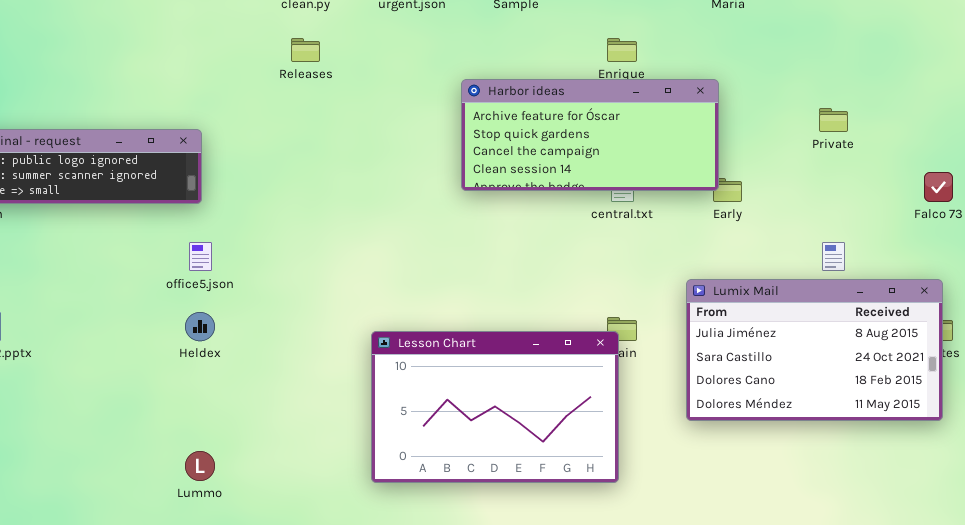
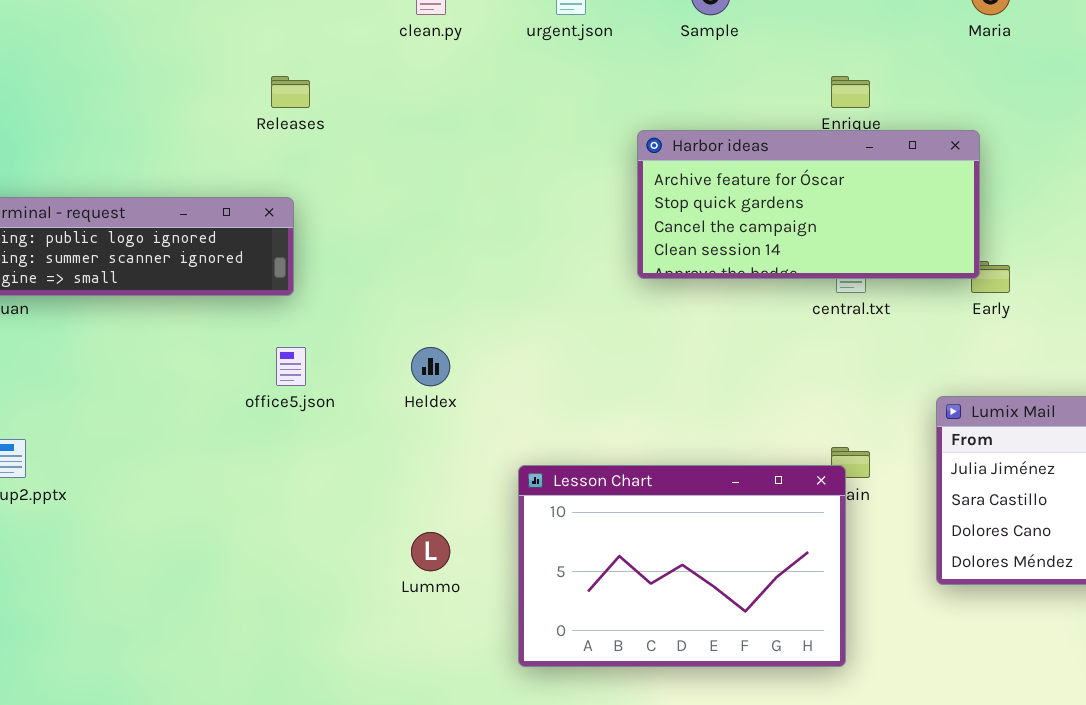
Releases: [291,38,320,62] -> [271,76,310,108], moved
Heldex: [185,312,215,341] -> [411,347,450,386], moved
Lummo: [185,451,215,481] -> [411,532,450,571], moved

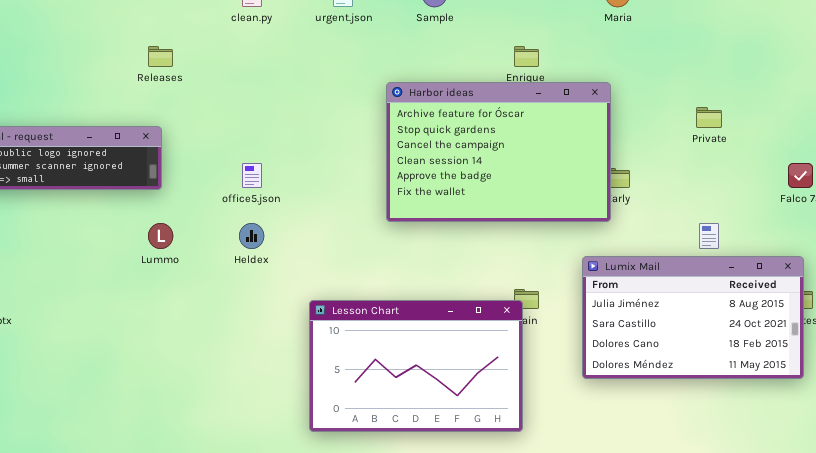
Harbor ideas: [637,130,980,279] -> [386,82,611,222], resized
office5.json: [276,347,306,386] -> [242,163,262,188], moved
Lummo: [411,532,450,571] -> [148,223,173,249], moved

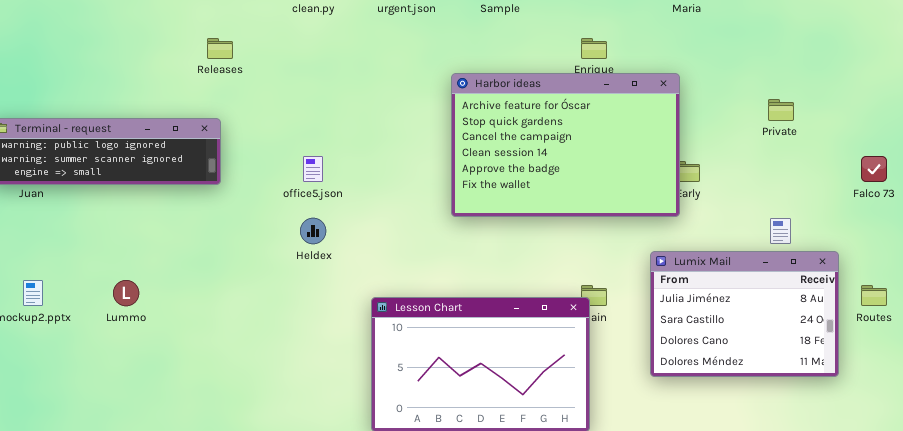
Lummo: [148,223,173,249] -> [113,280,139,306], moved
Lumix Mail: [582,256,804,379] -> [650,251,839,377], resized

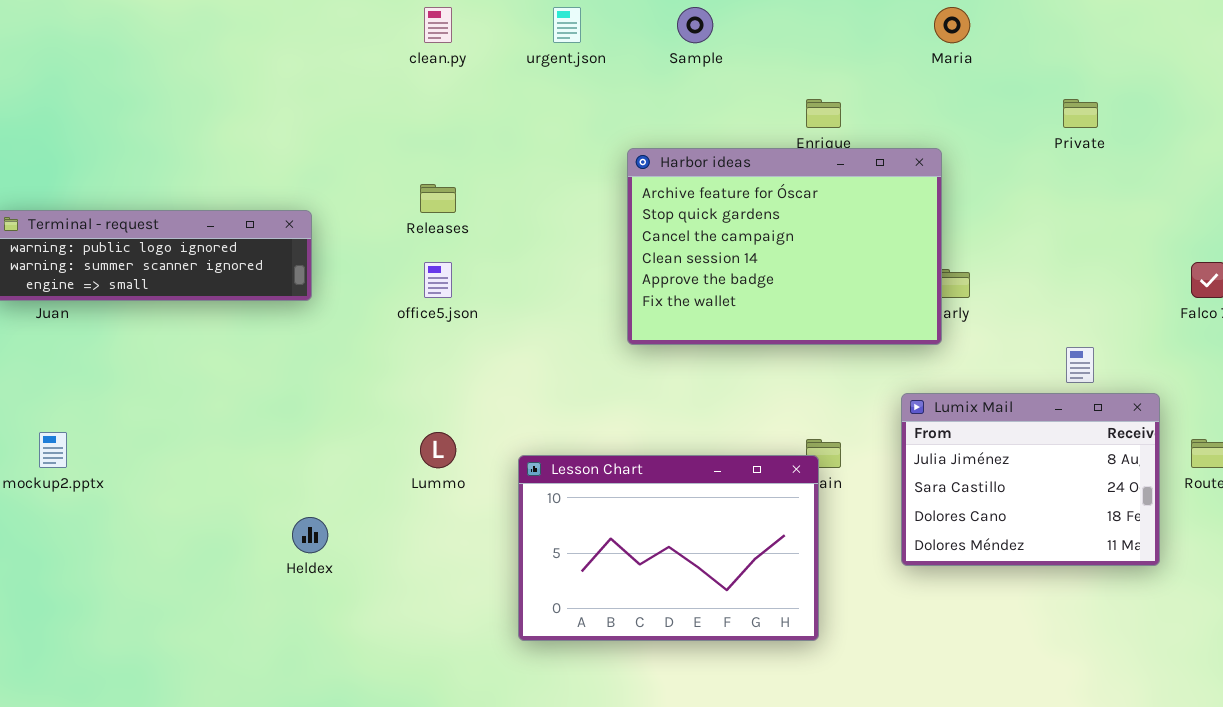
Releases: [207,38,233,59] -> [420,184,456,213], moved
Private: [768,99,794,121] -> [1063,99,1098,128], moved
Heldex: [300,218,326,244] -> [292,517,328,553], moved
Lummo: [113,280,139,306] -> [420,432,456,468], moved

